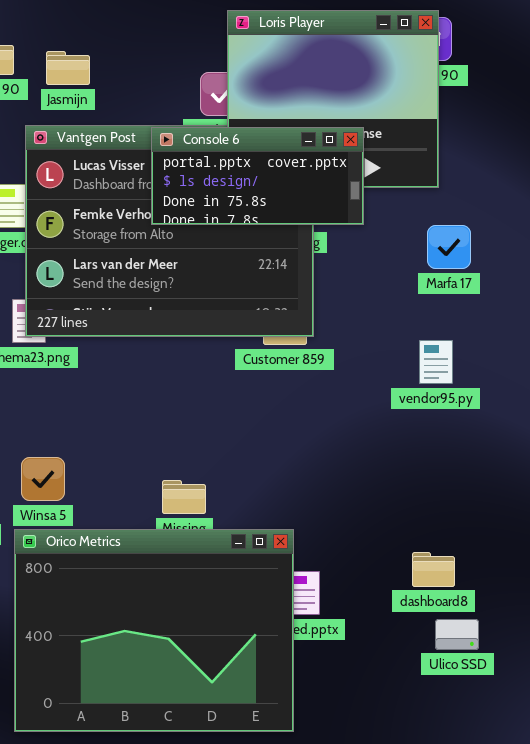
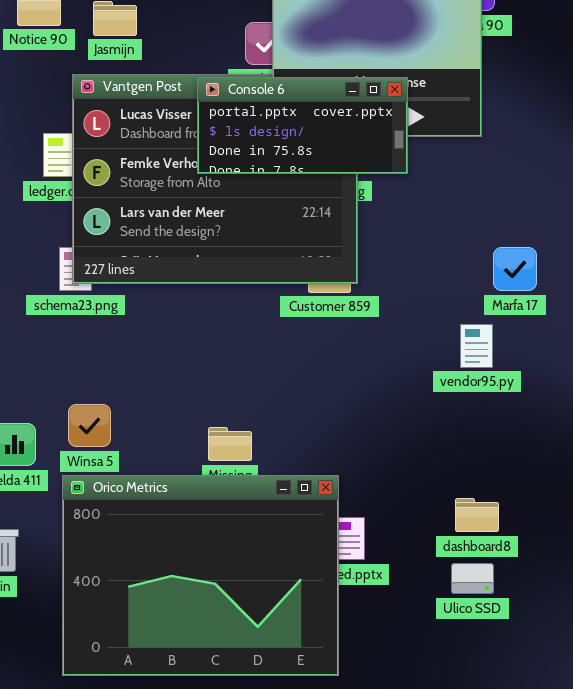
Marfa 17: [427,225,471,269] -> [493,247,537,291], moved
vendor95.py: [419,340,453,384] -> [460,324,493,368], moved
Ulico SSD: [435,619,479,650] -> [451,563,494,594], moved

